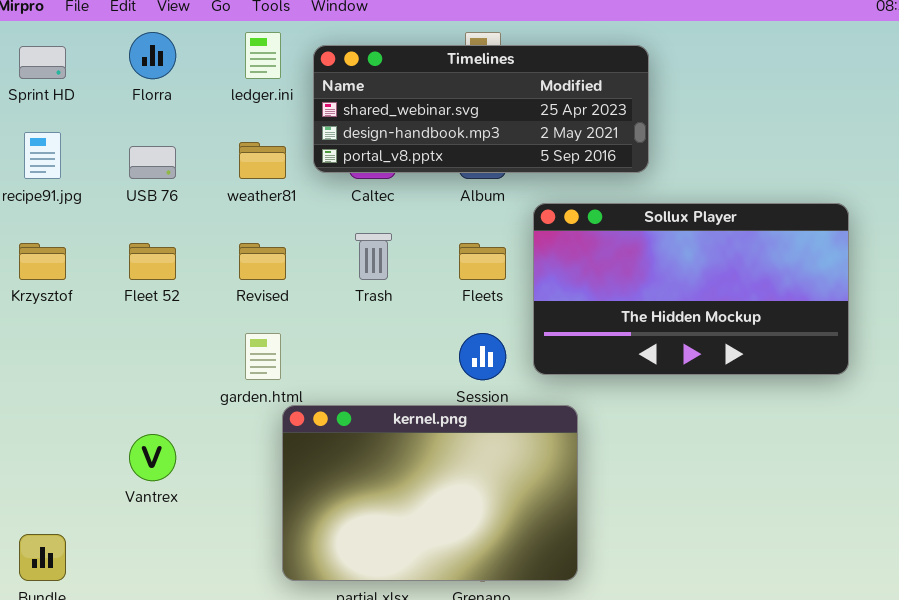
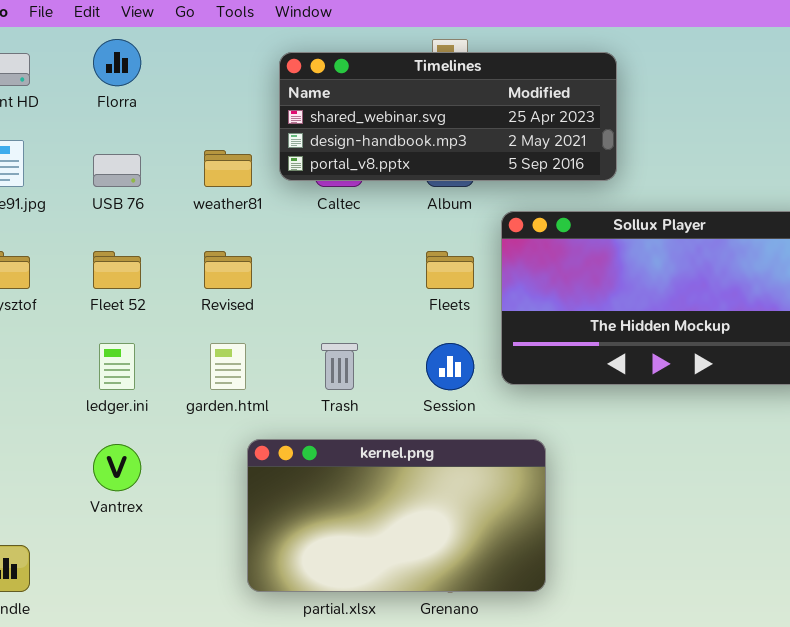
ledger.ini: [245,32,281,79] -> [99,343,135,390], moved
Trash: [355,233,392,280] -> [321,343,358,390], moved
kernel.png: [282,405,578,581] -> [247,439,546,592], resized

